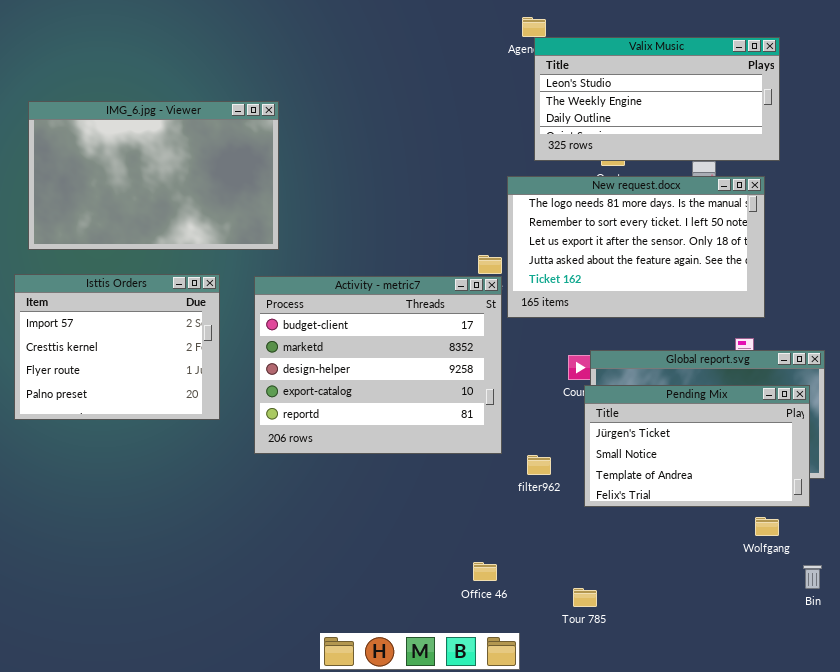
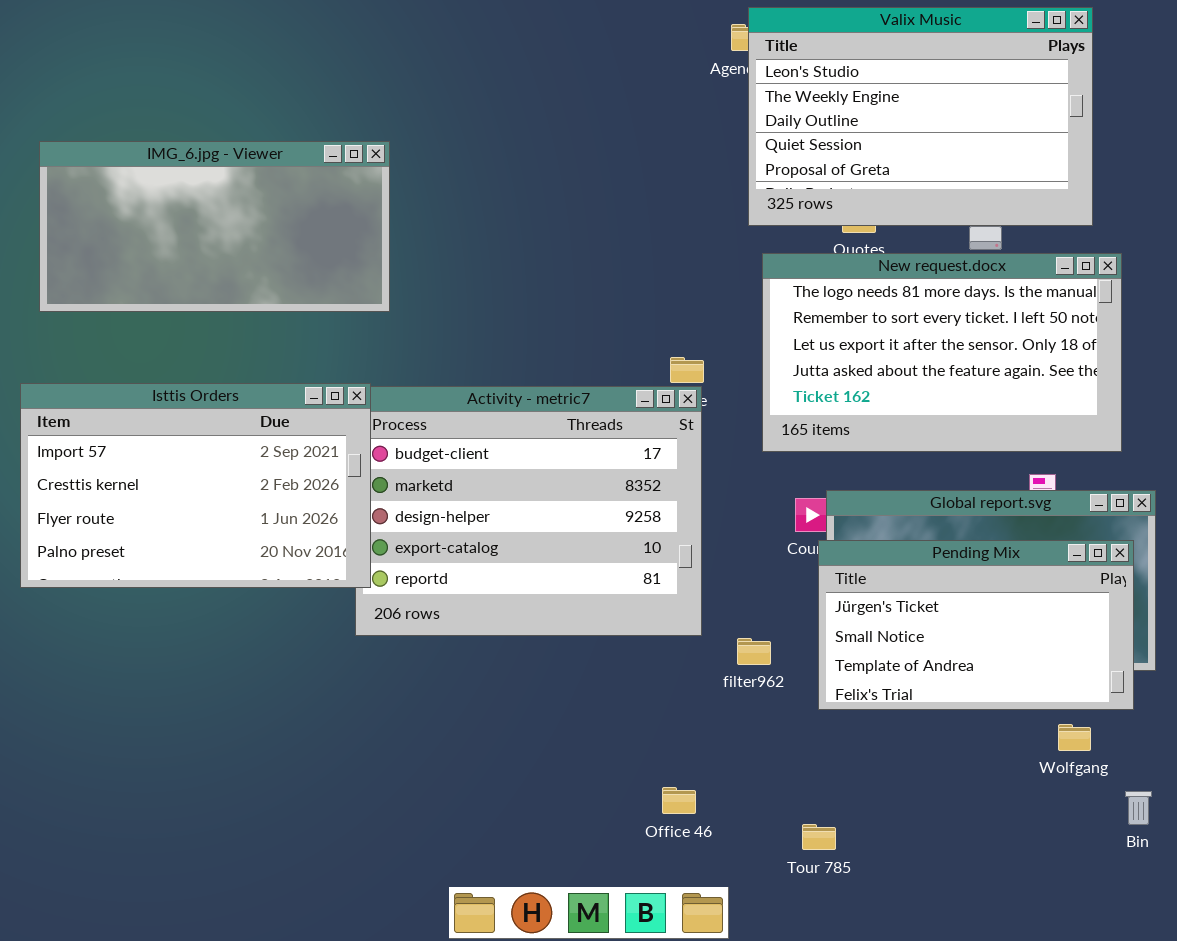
Valix Music: [534,37,780,161] -> [748,7,1093,226], resized
IMG_6.jpg - Viewer: [28,101,279,250] -> [39,141,390,312], resized
New request.docx: [507,176,765,318] -> [762,253,1122,452], moved
Isttis Orders: [14,274,220,420] -> [20,383,371,588], resized

